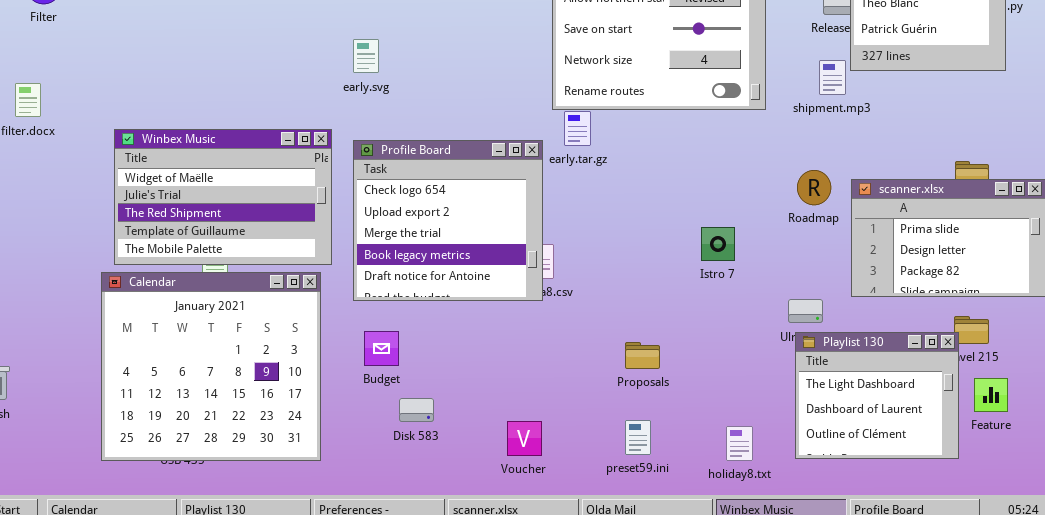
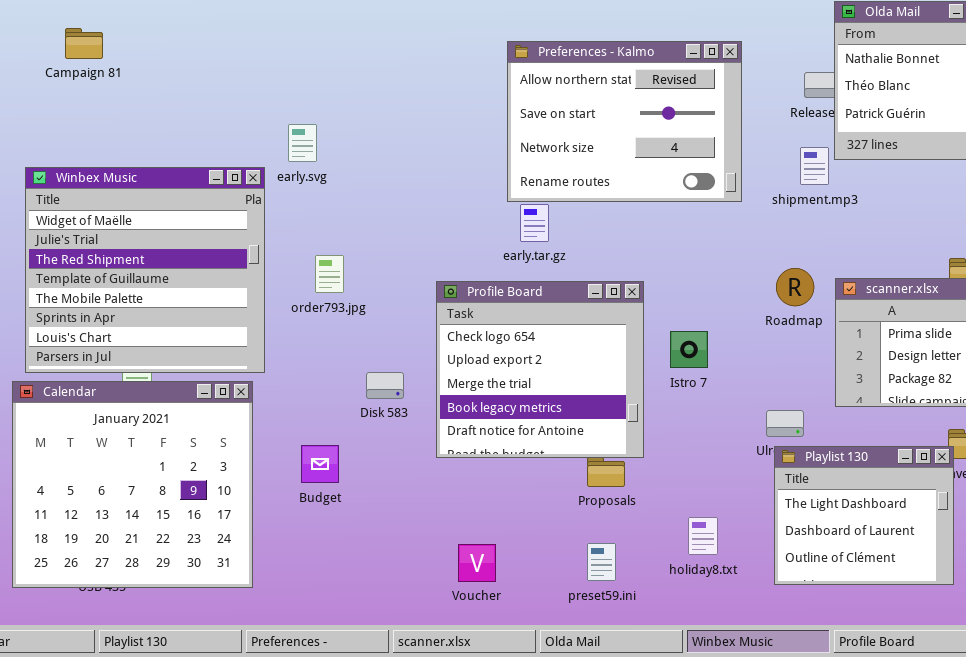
Winbex Music: [114,129,332,265] -> [25,167,265,373], resized
Profile Board: [353,140,543,301] -> [436,281,644,458], moved
Disk 583: [399,398,434,422] -> [366,372,404,399], moved
holiday8.txt: [726,426,753,461] -> [688,517,718,555], moved

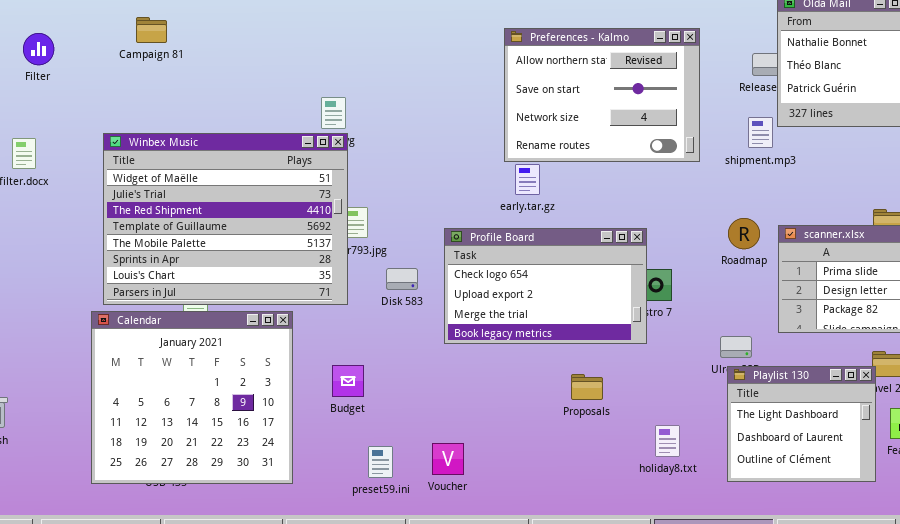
Winbex Music: [25,167,265,373] -> [103,133,348,305], resized
Profile Board: [436,281,644,458] -> [444,228,647,344], resized
Disk 583: [366,372,404,399] -> [386,268,418,290], moved
preset59.ini: [587,543,616,581] -> [368,446,393,478], moved
Voucher: [458,544,496,582] -> [432,443,464,475], moved

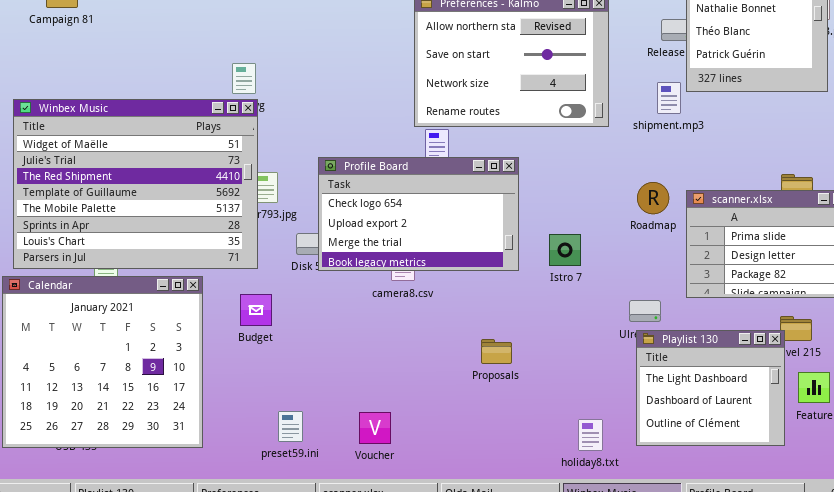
Profile Board: [444,228,647,344] -> [318,157,519,271], moved
Budget: [332,365,364,397] -> [240,294,272,326], moved
holiday8.txt: [655,425,680,457] -> [578,419,603,451], moved
Voucher: [432,443,464,475] -> [359,412,391,444], moved

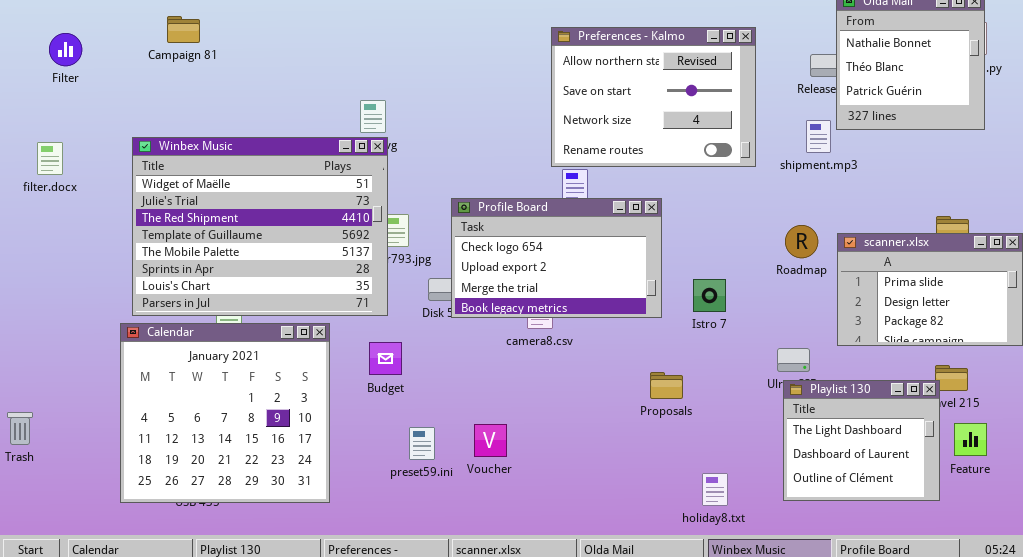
Proposals: [481,339,512,364] -> [650,372,683,399], moved
preset59.ini: [278,411,303,442] -> [409,427,435,460], moved
Voucher: [359,412,391,444] -> [474,424,507,457], moved
holiday8.txt: [578,419,603,451] -> [702,473,728,506], moved

